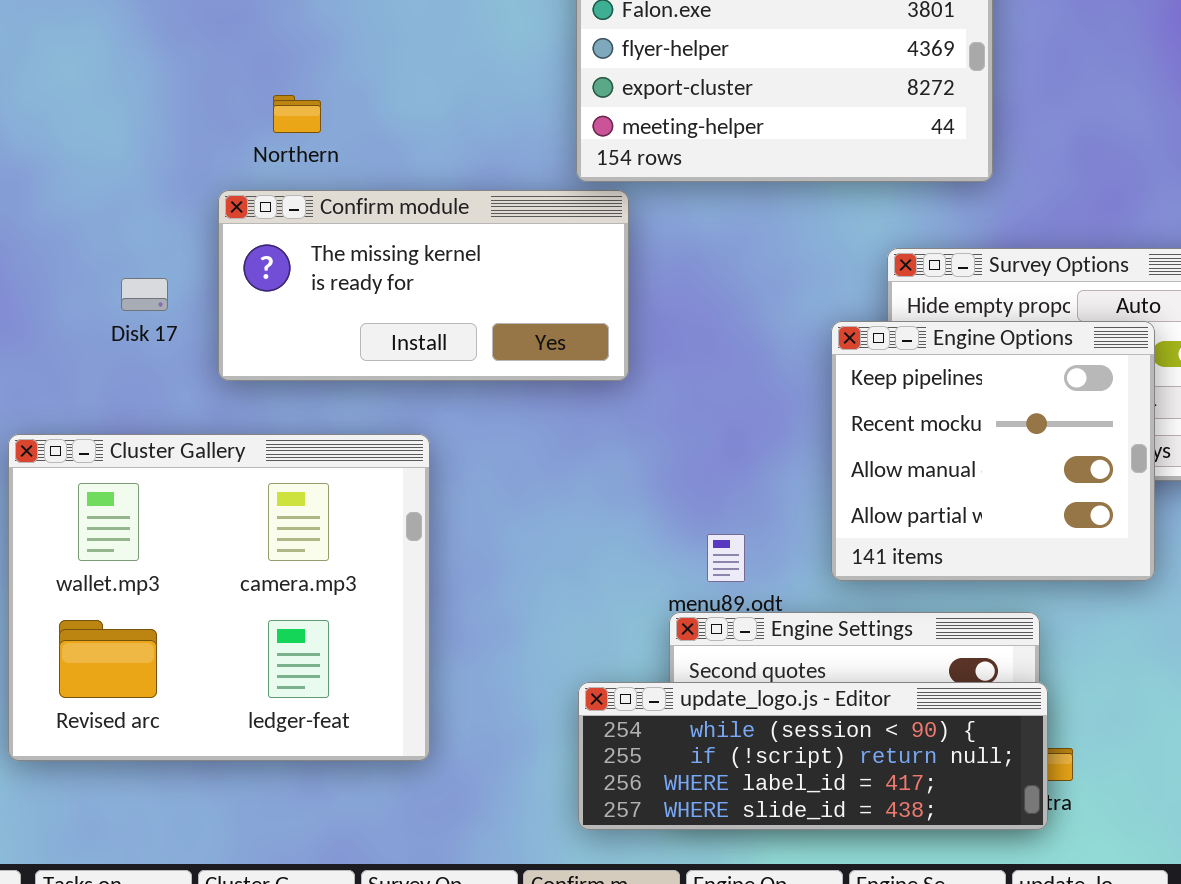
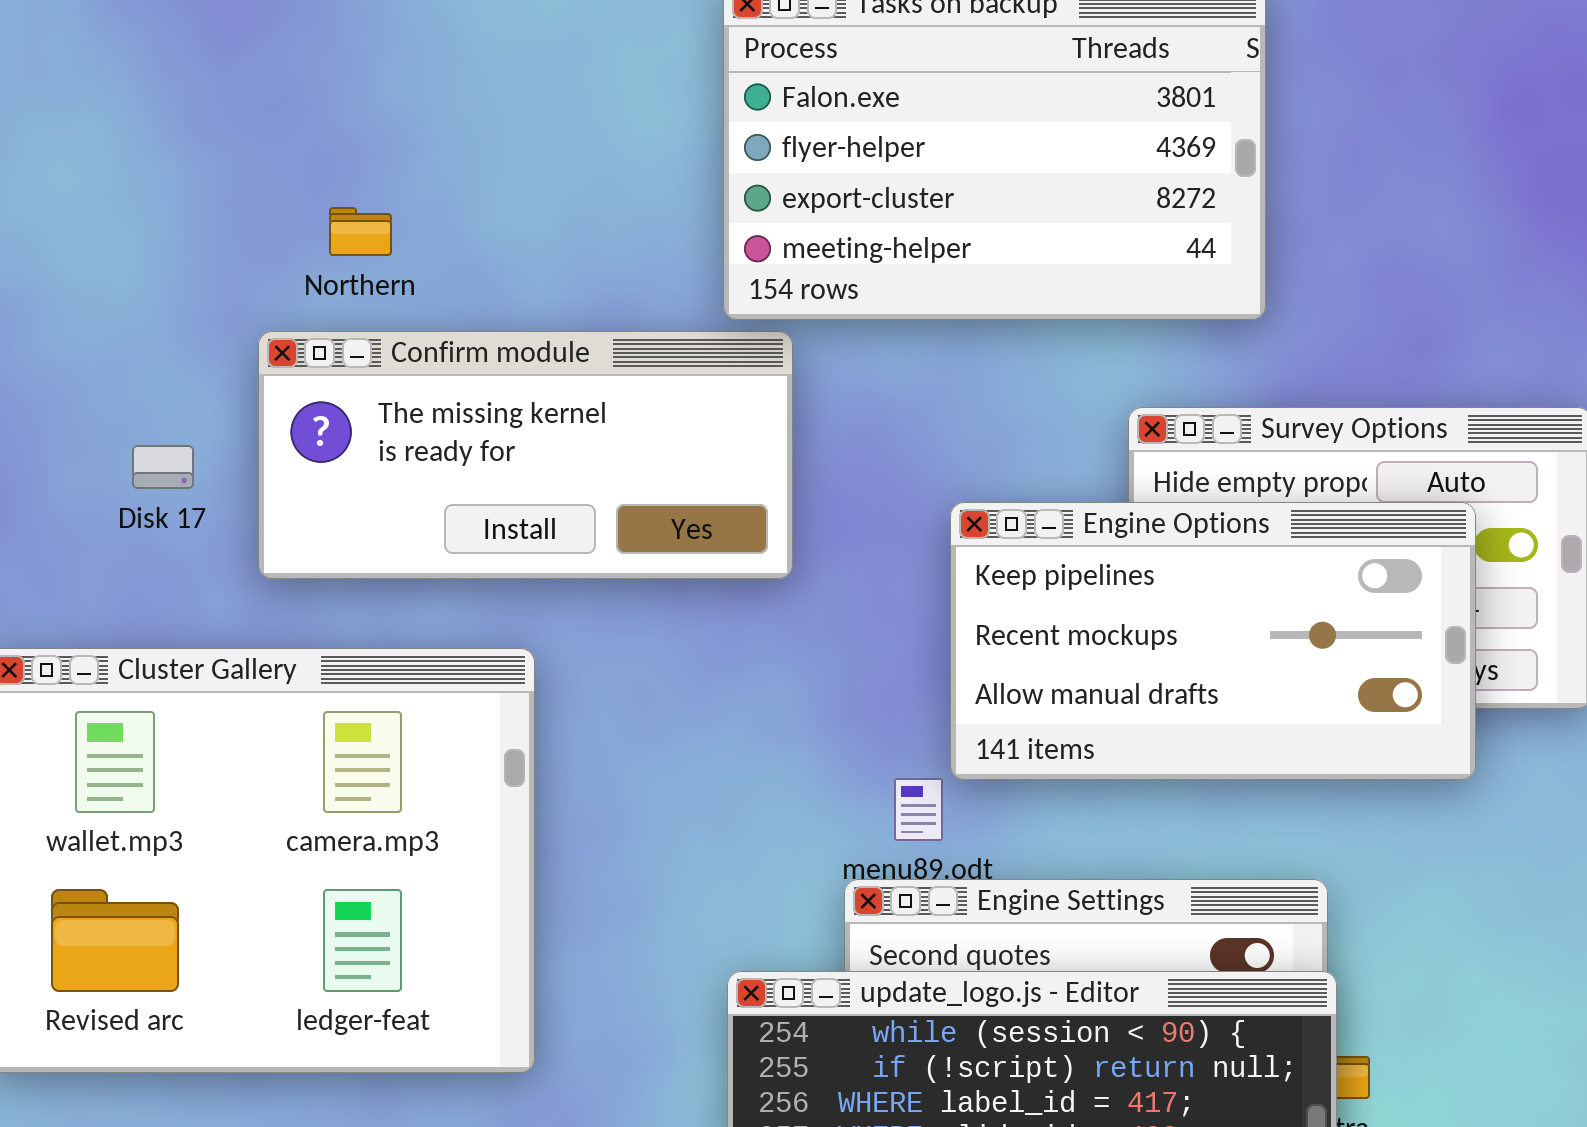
Engine Options: [831,321,1155,581] -> [950,502,1476,780], resized

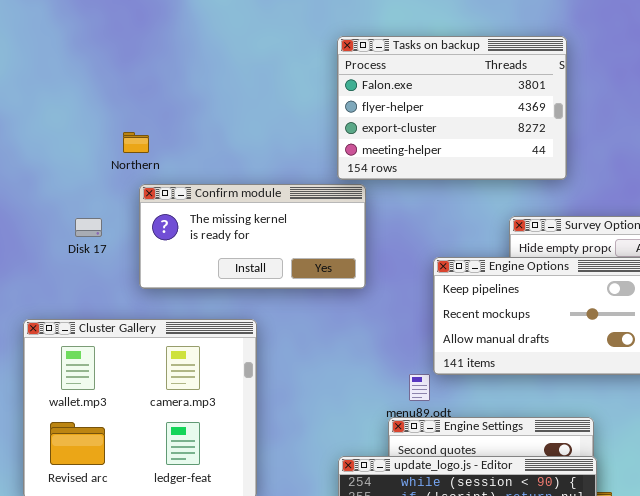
Northern: [329,207,392,256] -> [123,132,149,153], moved
Disk 17: [132,445,194,489] -> [75,218,102,237], moved

